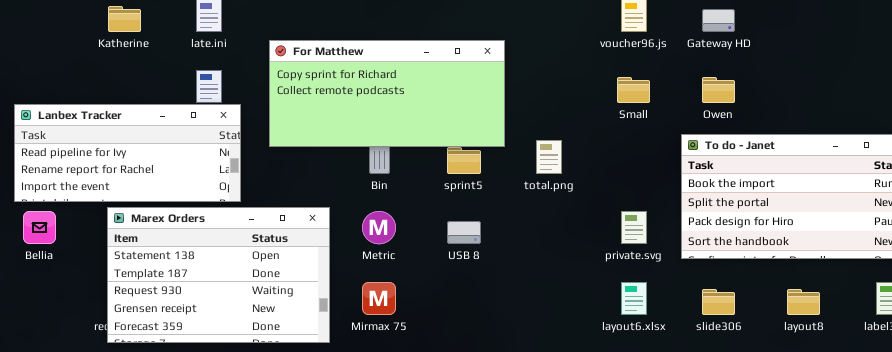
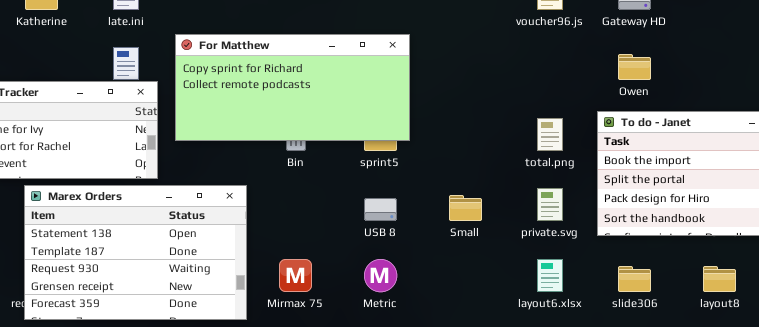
For Matthew: [269,40,505,147] -> [175,34,410,141], moved
Small: [617,77,650,103] -> [449,195,482,221], moved
total.png: [536,140,562,174] -> [537,118,563,151], moved
Metric: [362,211,396,244] -> [364,259,397,292], moved

